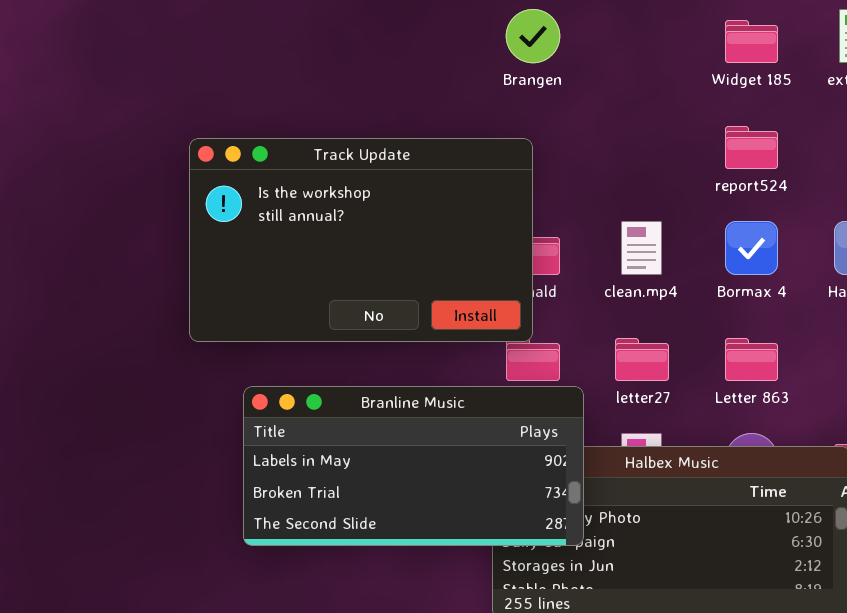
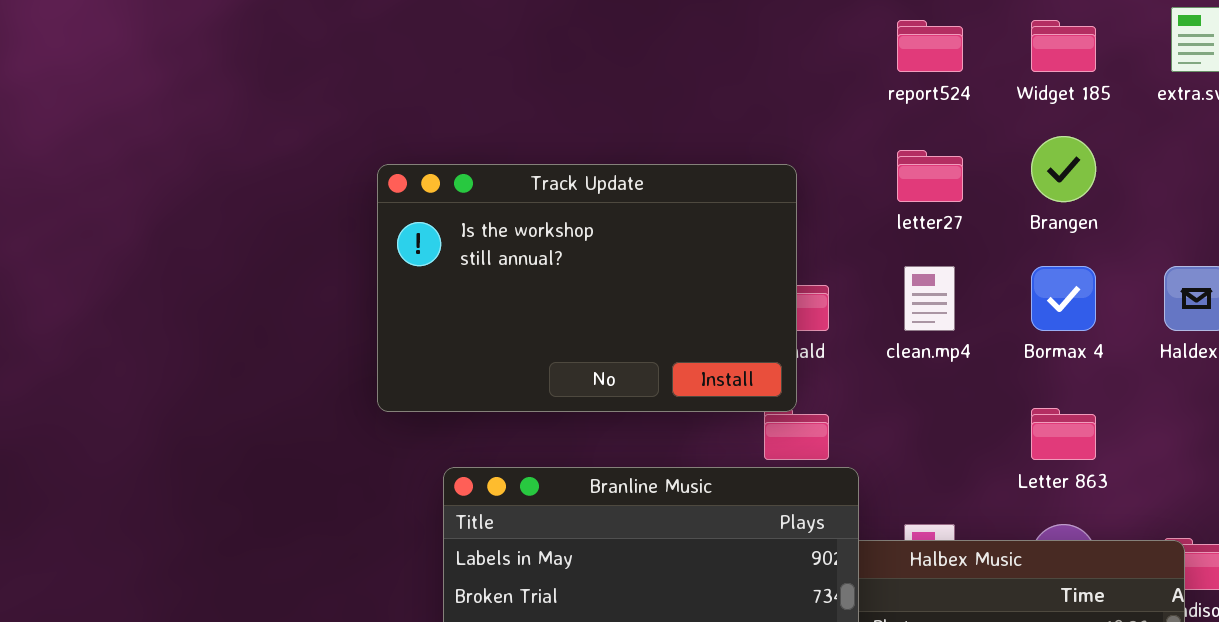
Brangen: [506,9,560,63] -> [1031,136,1096,202], moved
report524: [725,126,778,169] -> [897,20,963,72], moved
letter27: [615,338,669,381] -> [897,150,963,202], moved

